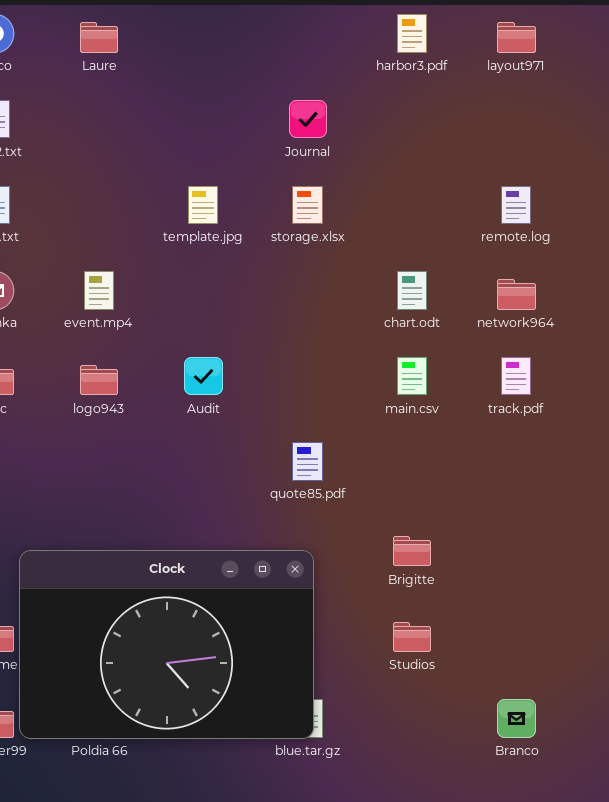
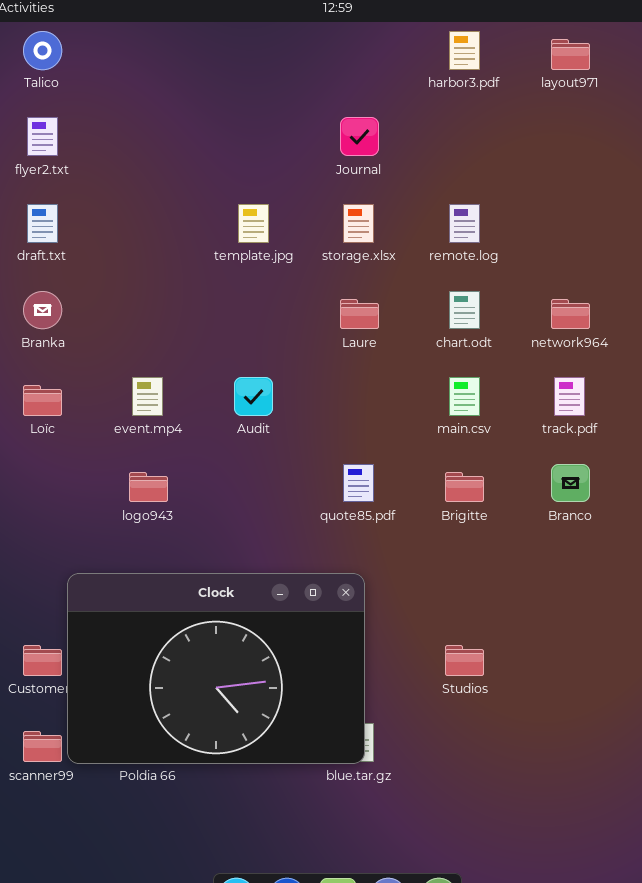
Laure: [80,22,118,53] -> [340,299,379,329], moved
remote.log: [501,186,531,224] -> [449,204,480,243], moved
event.mp4: [84,271,114,310] -> [132,377,163,416], moved
logo943: [80,365,118,395] -> [129,472,168,502], moved
Brigitte: [393,536,431,566] -> [445,472,484,502], moved
Branco: [497,699,536,738] -> [551,464,590,502], moved

